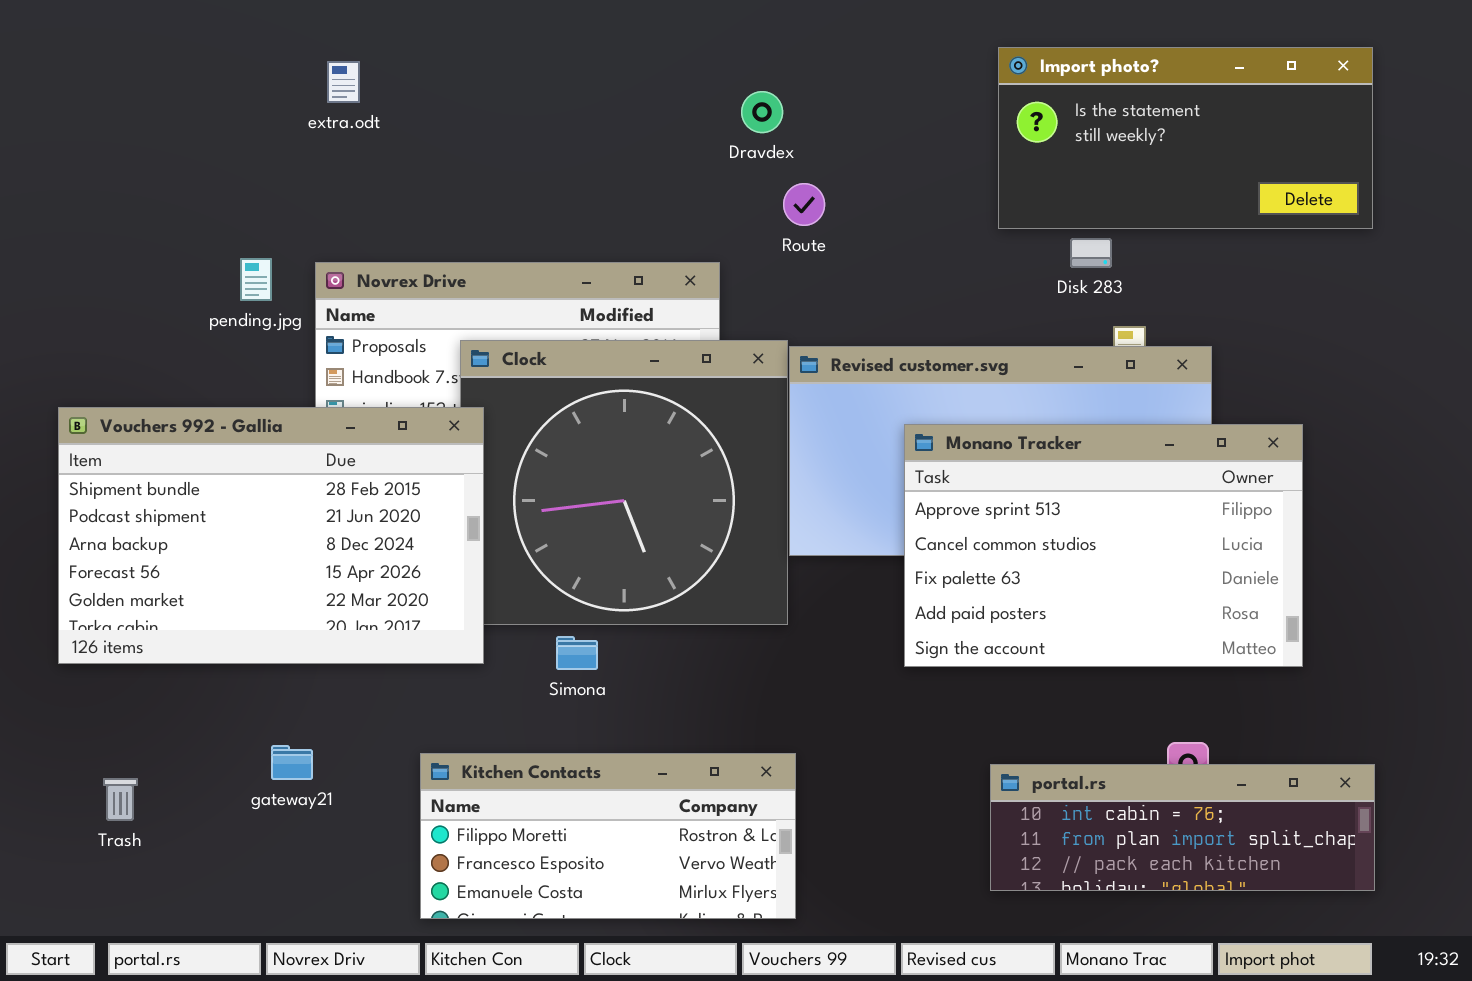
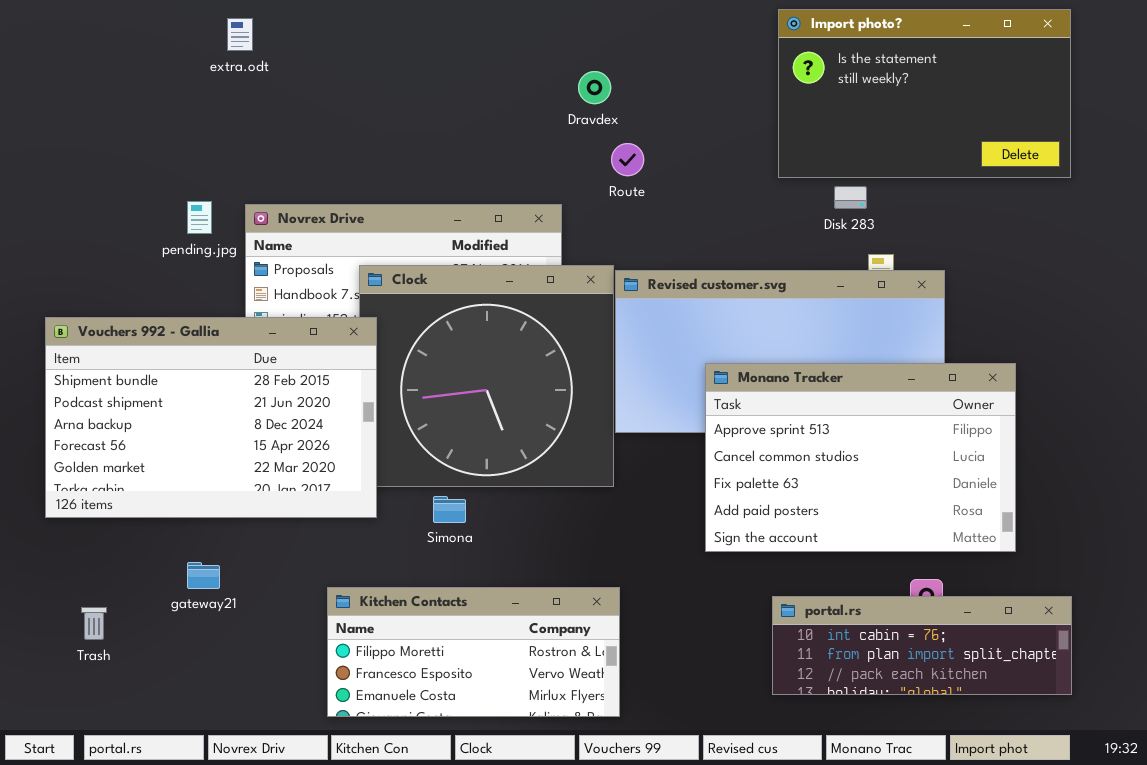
Import photo?: [998,47,1373,229] -> [778,9,1071,178], resized
extra.odt: [327,61,360,103] -> [227,18,253,51], moved
Monano Tracker: [904,424,1303,667] -> [705,363,1016,552], moved
gateway21: [271,745,313,780] -> [187,562,220,589], moved

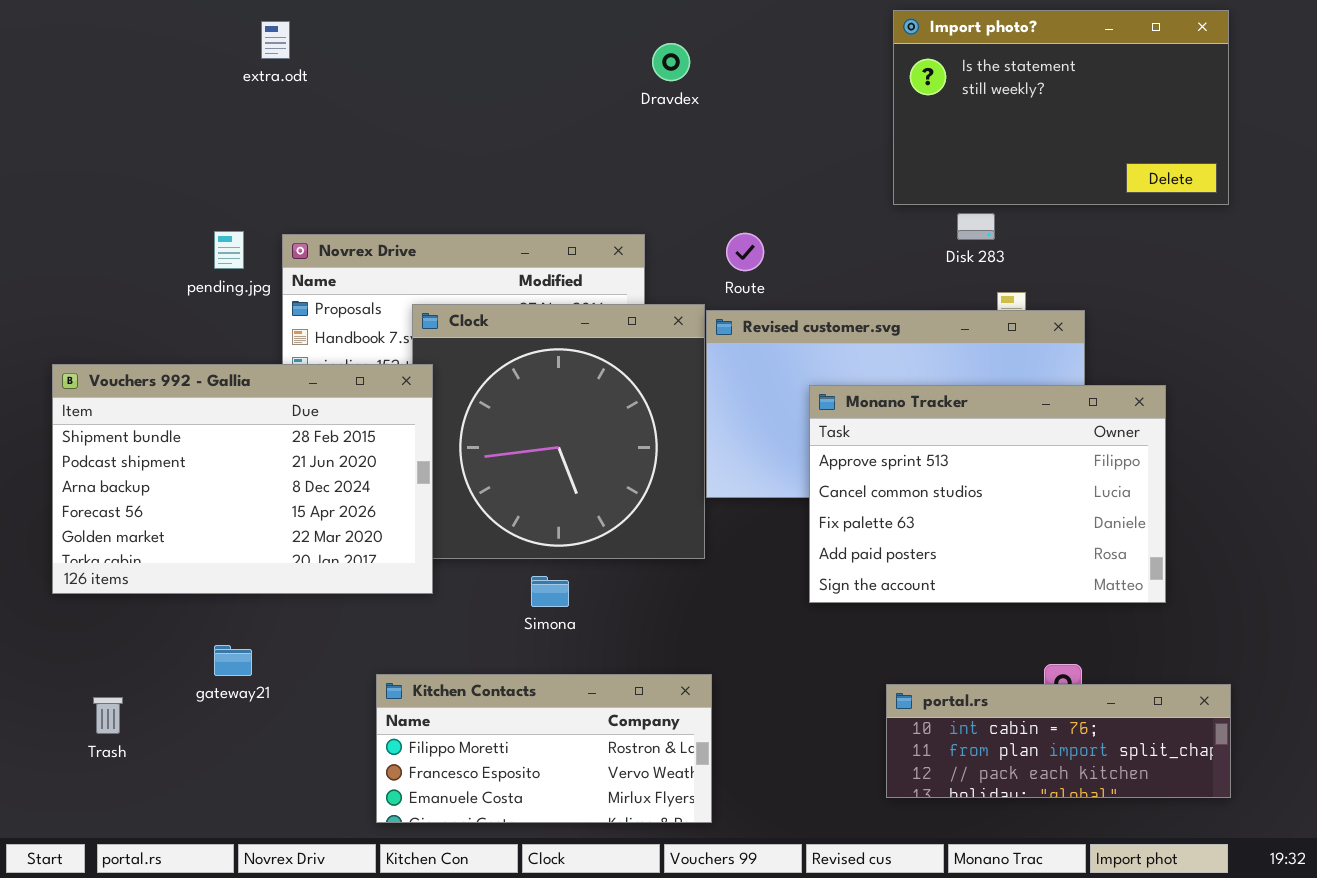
Dravdex: [578,71,611,104] -> [652,43,690,81], moved
Route: [611,143,644,176] -> [726,233,764,271], moved
Monano Tracker: [705,363,1016,552] -> [809,385,1166,603], moved
Simona: [433,496,466,523] -> [531,576,569,607], moved

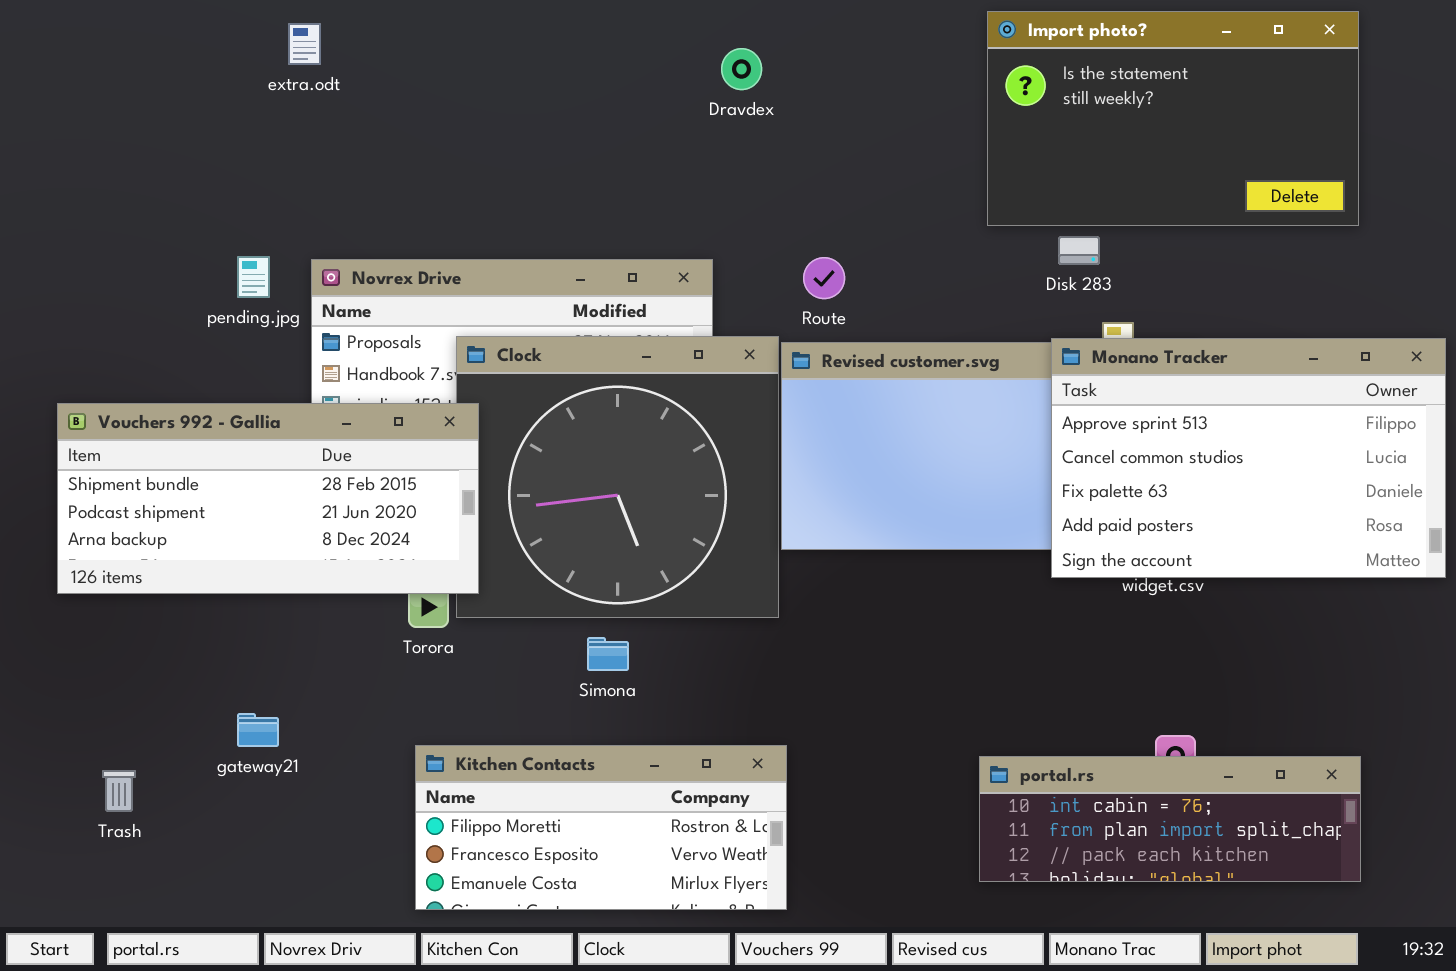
Vouchers 992 - Gallia: [52,364,433,594] -> [57,403,479,594], resized
Monano Tracker: [809,385,1166,603] -> [1051,338,1446,578], moved

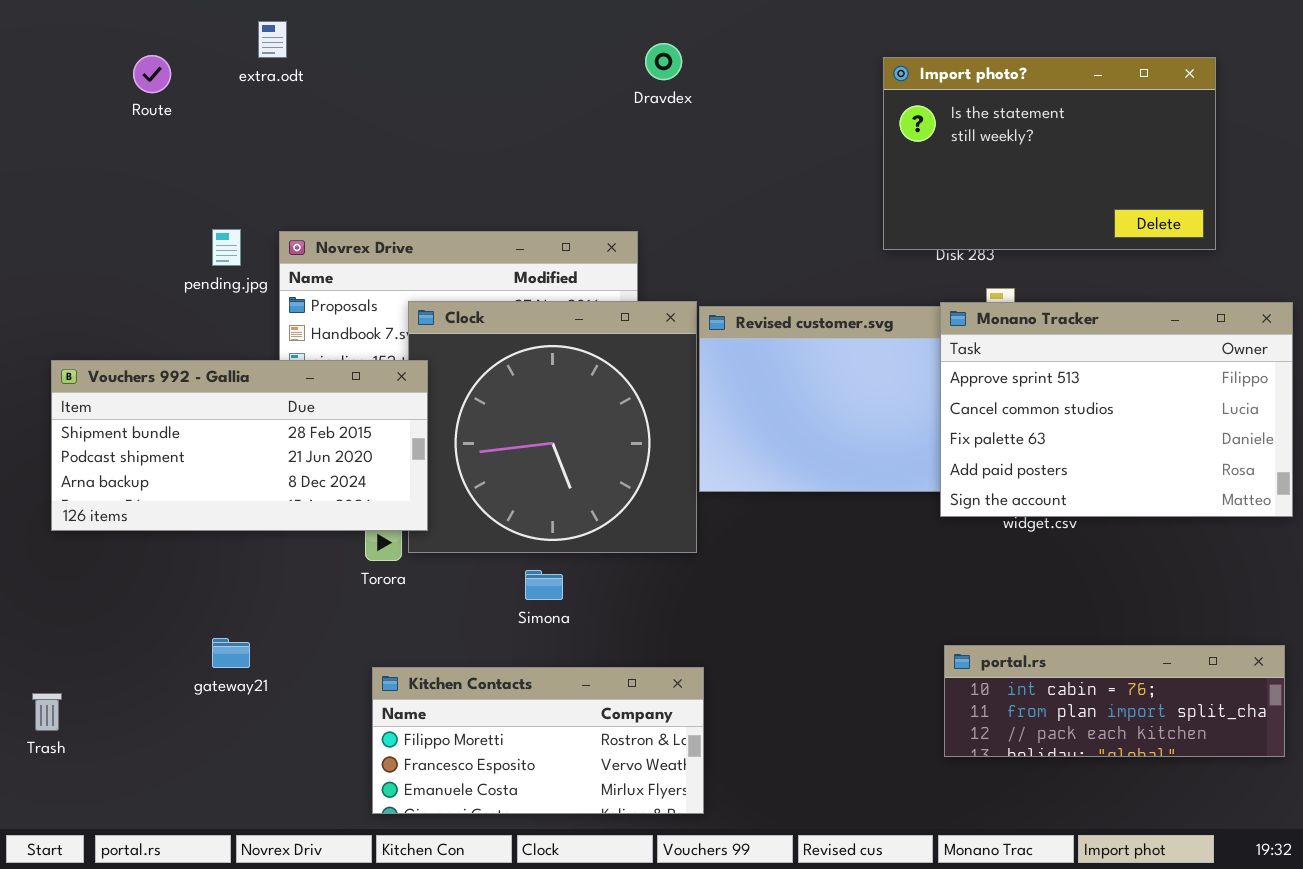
Import photo?: [987,11,1359,226] -> [883,57,1216,250], moved
Route: [803,257,845,299] -> [133,55,171,93], moved
portal.rs: [979,756,1361,882] -> [944,645,1285,757], moved
Trash: [102,770,136,812] -> [32,693,62,731], moved

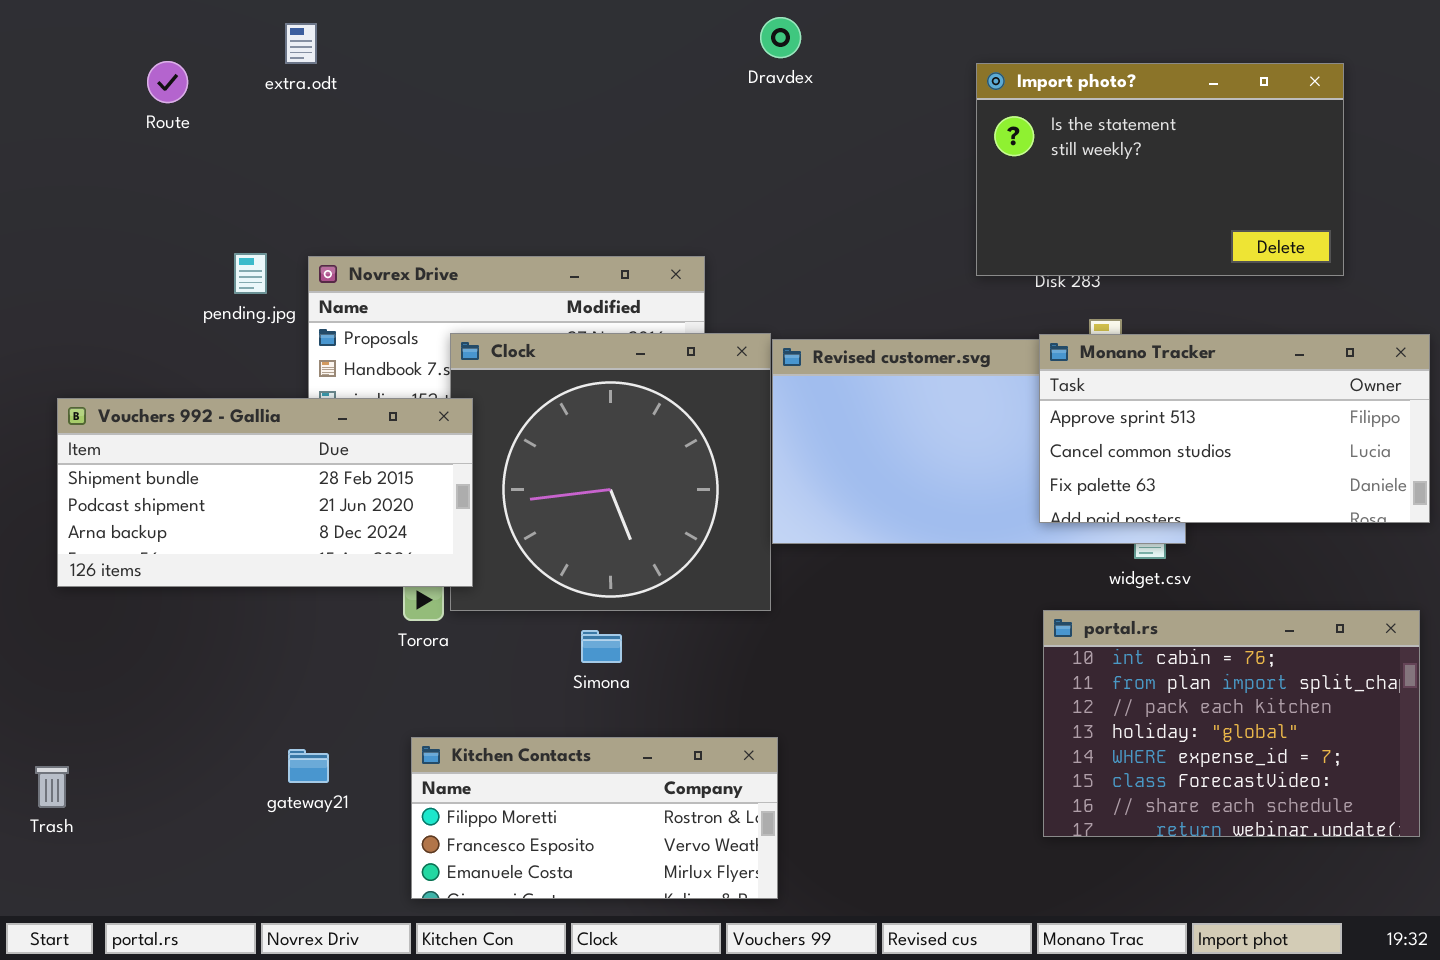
Dravdex: [645,43,682,80] -> [760,17,801,58], moved
Monano Tracker: [940,302,1293,517] -> [1039,334,1430,523], resized
gateway21: [212,638,250,668] -> [288,749,329,783], moved
portal.rs: [944,645,1285,757] -> [1043,610,1420,837], resized

